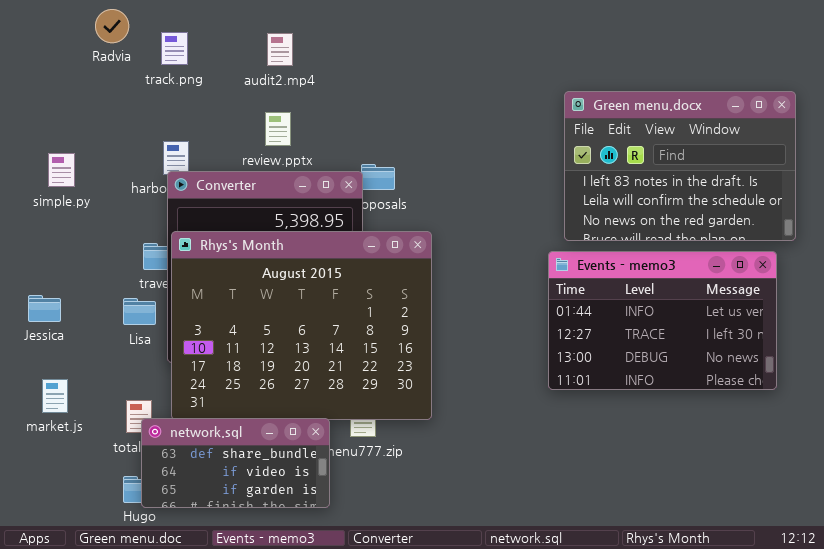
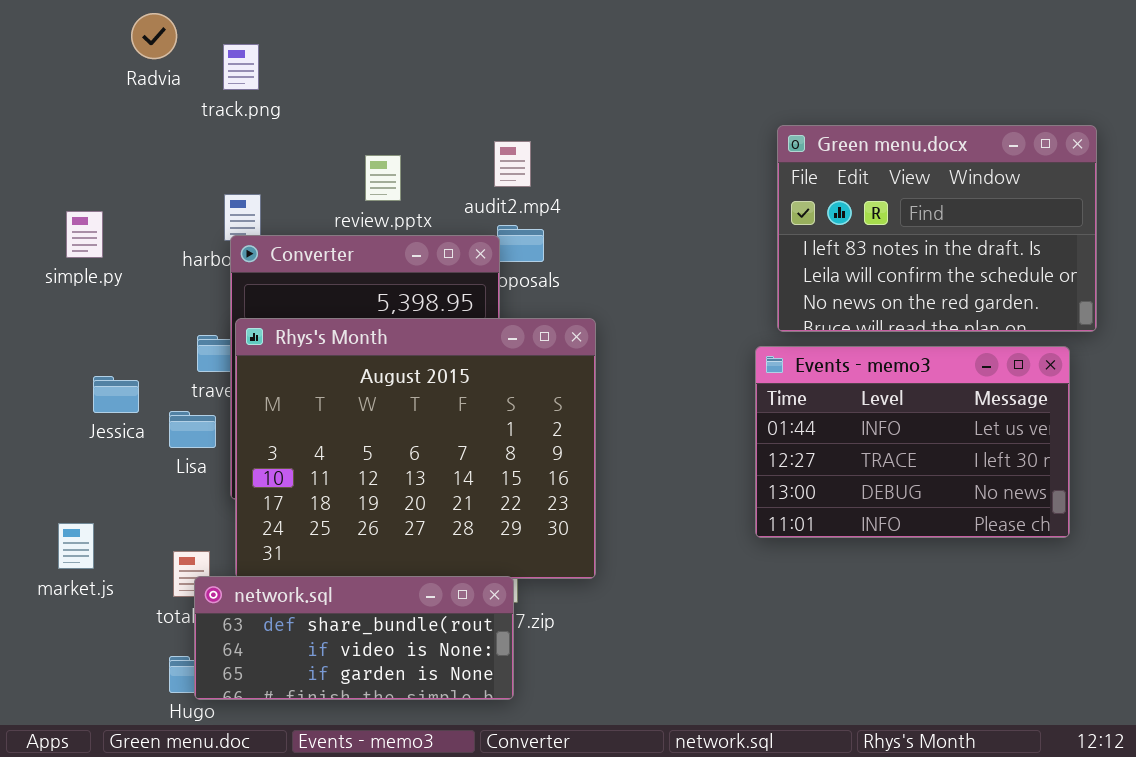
audit2.mp4: [267,33,293,66] -> [494,141,531,187], moved
Jessica: [28,295,61,322] -> [93,376,139,413], moved
network.sql: [141,418,330,508] -> [194,576,514,700], resized

